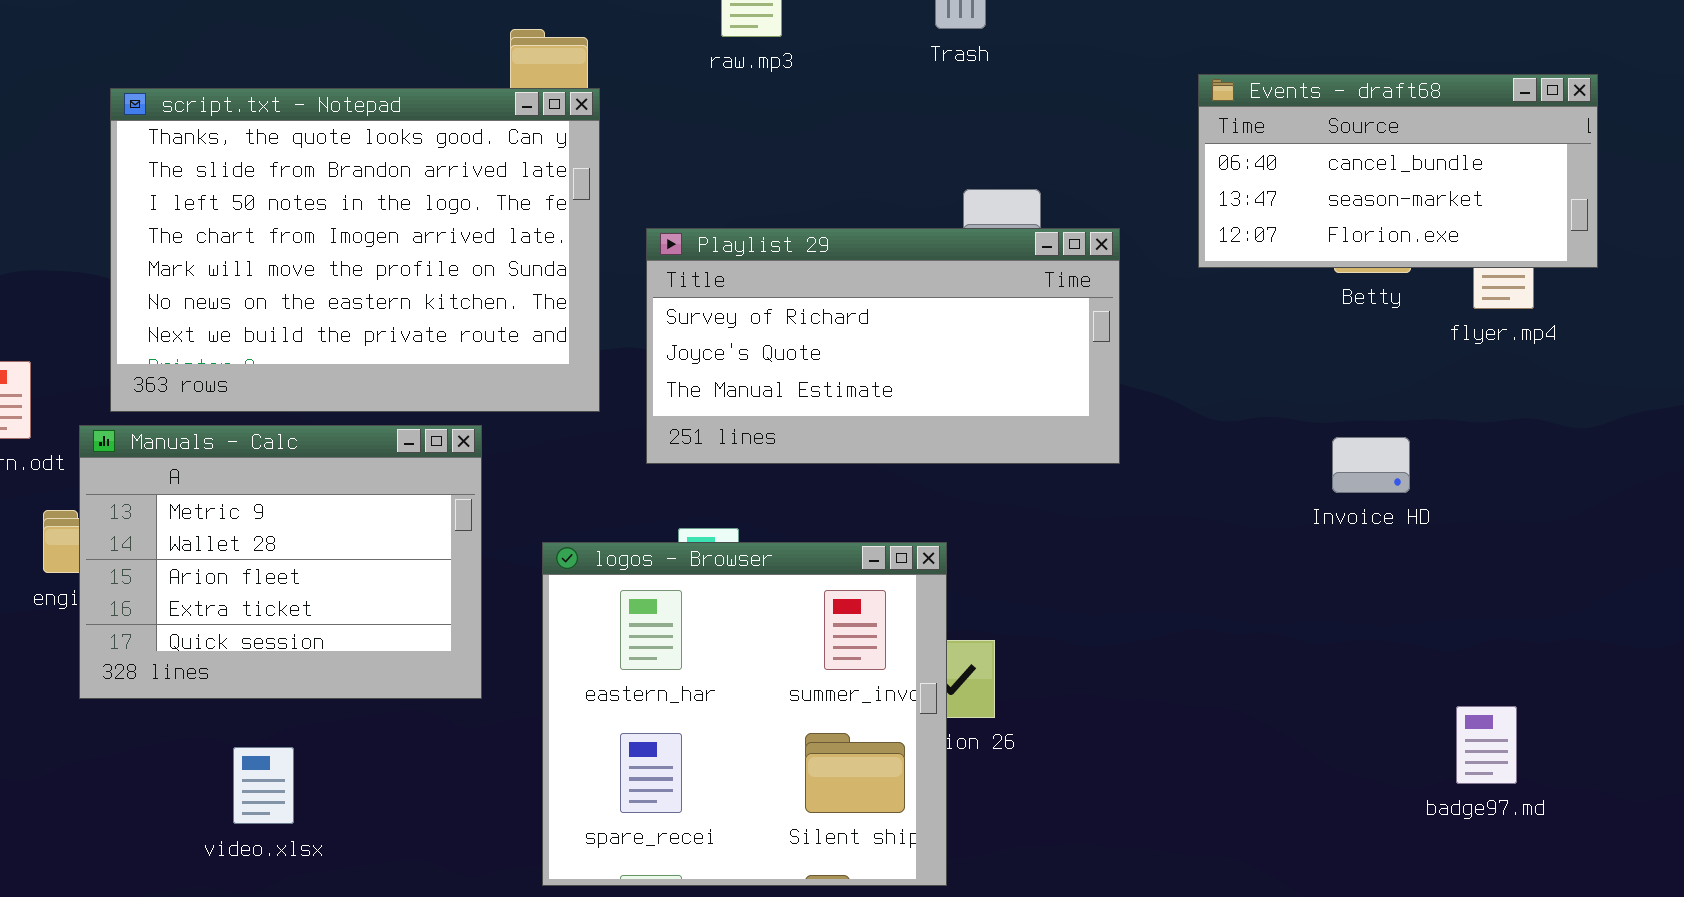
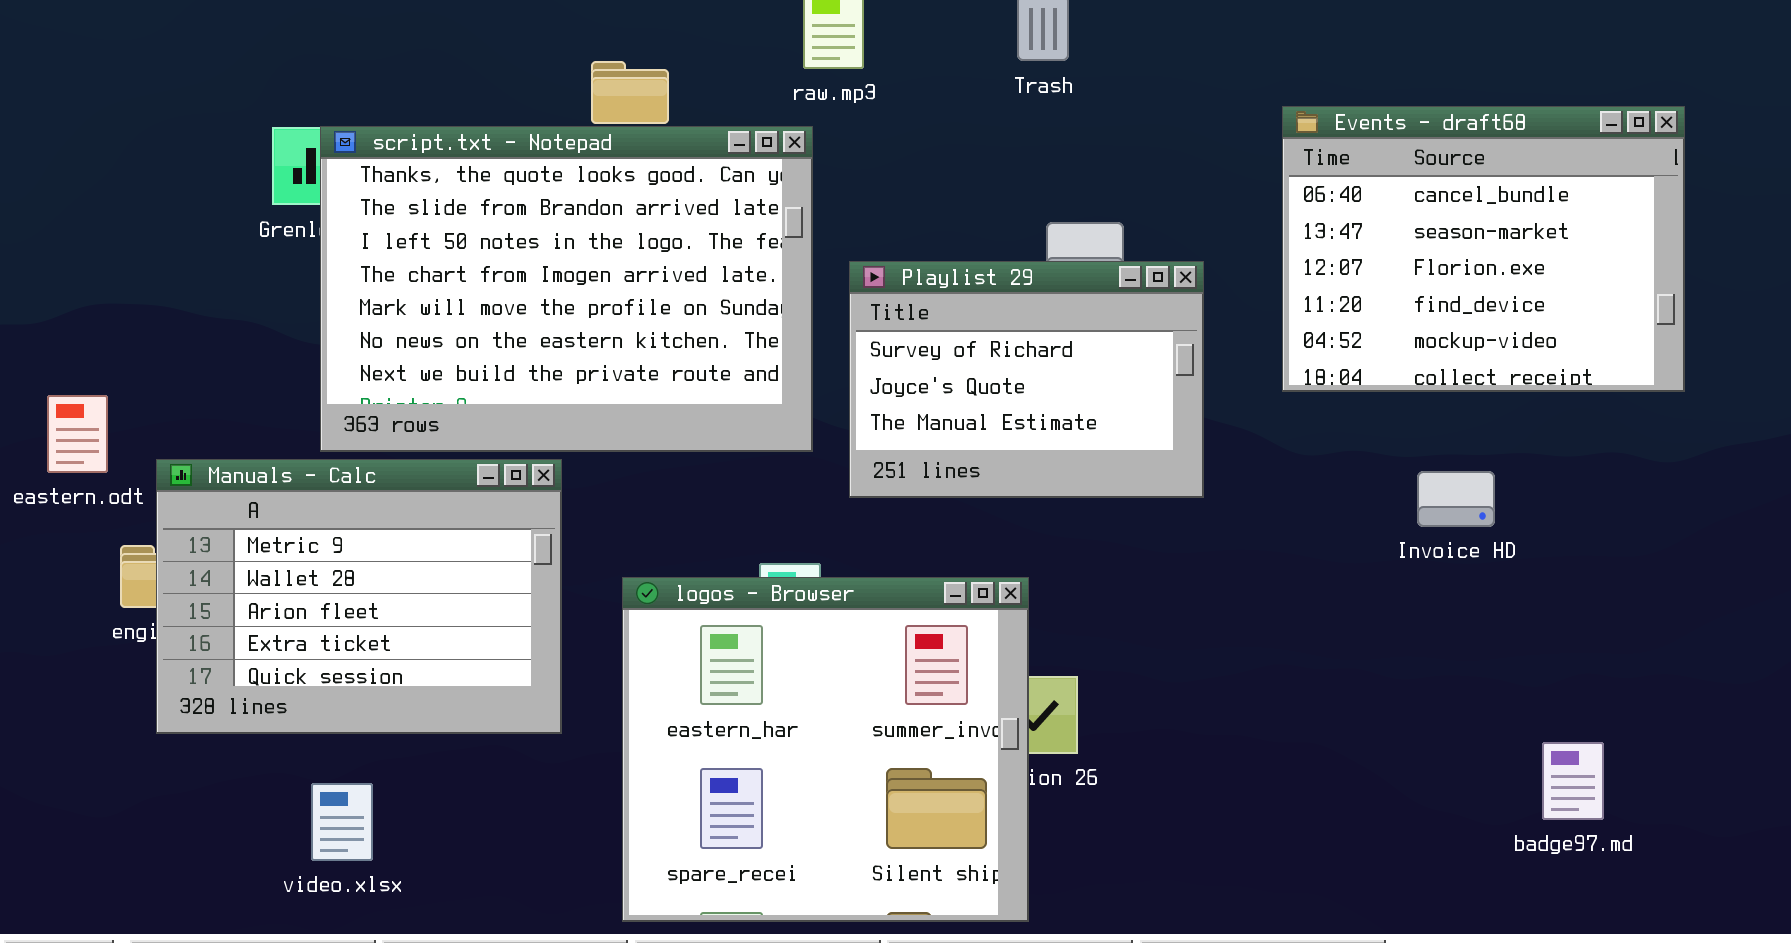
Events - draft68: [1198,74,1598,268] -> [1282,106,1685,392], resized
script.txt - Notepad: [110,88,600,412] -> [320,126,813,452], moved
Playlist 29: [646,228,1120,464] -> [849,261,1204,498], resized

